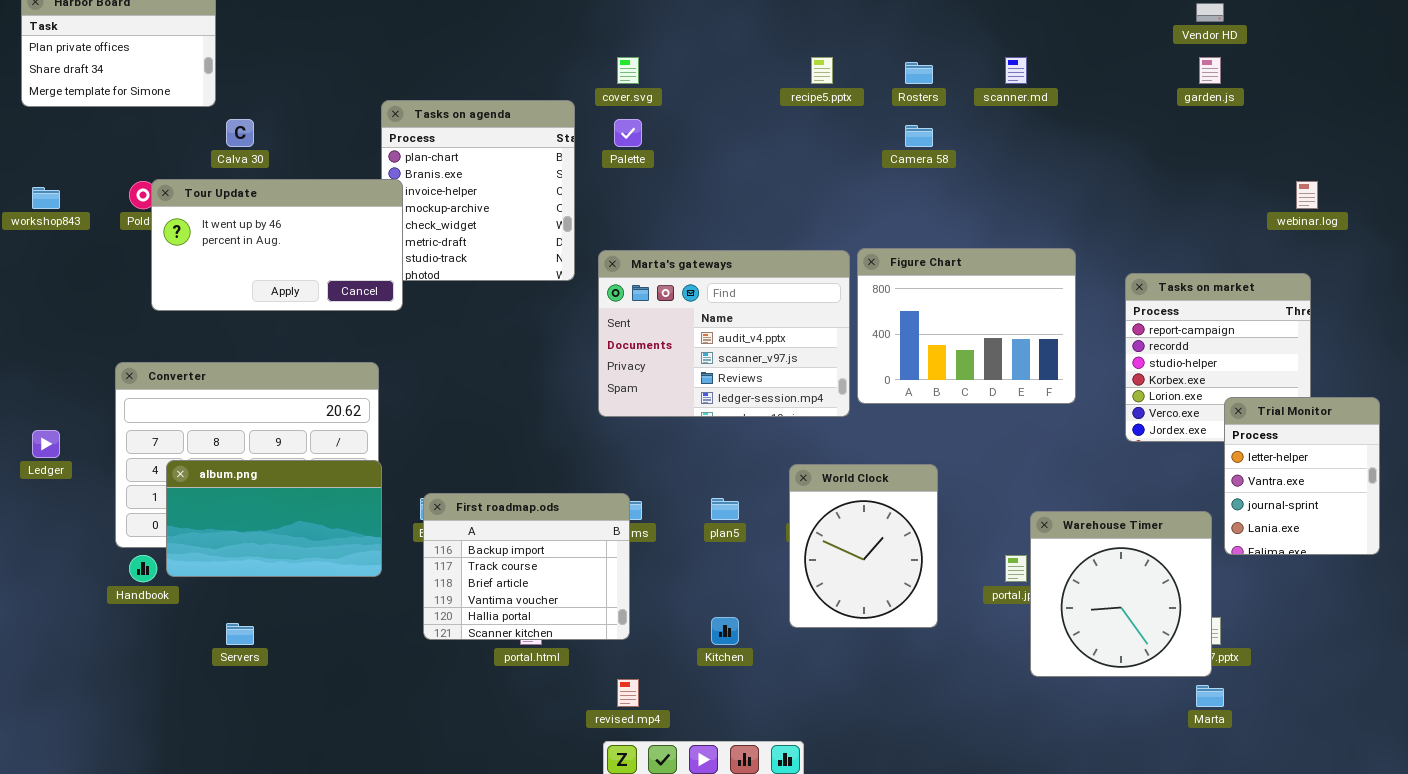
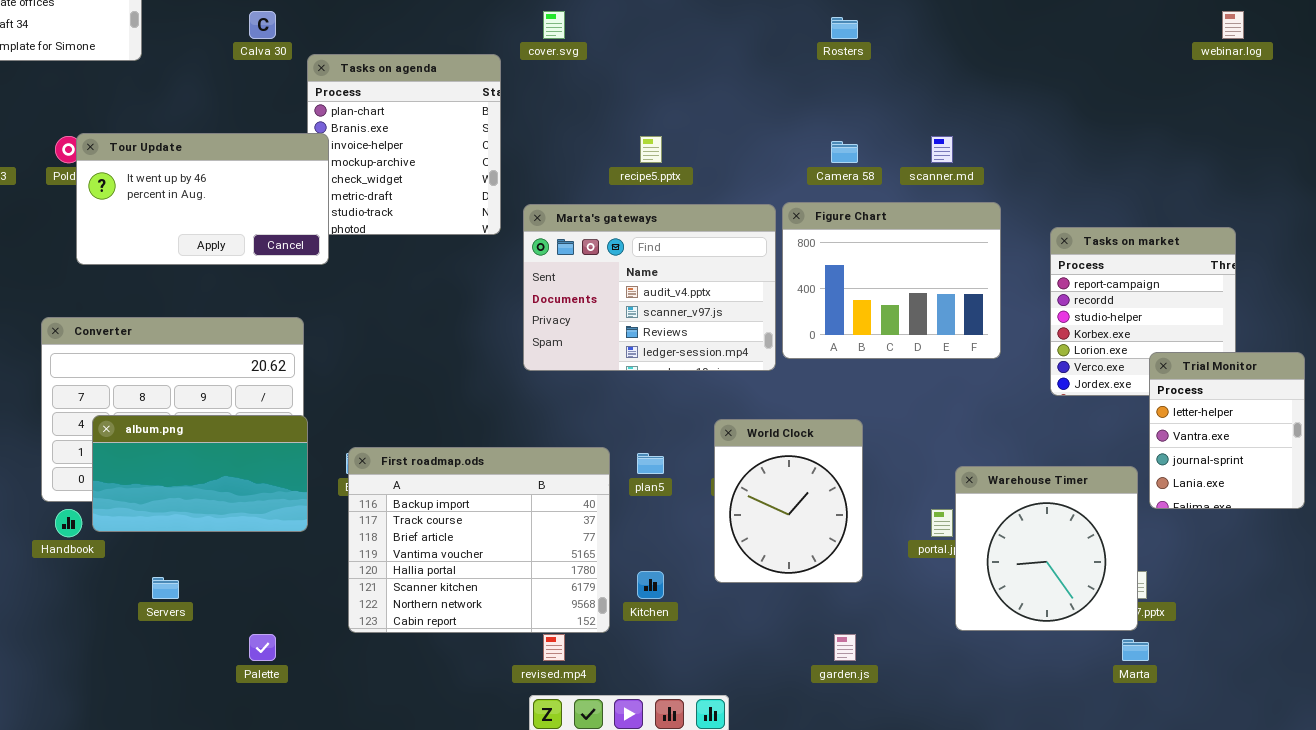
recipe5.pptx: [811,57,833,84] -> [640,136,662,163], moved
scanner.md: [1005,57,1027,84] -> [931,136,953,163], moved
garden.js: [1199,57,1221,84] -> [834,634,856,661], moved
Calva 30: [226,119,254,147] -> [249,11,276,39], moved
Palette: [614,119,642,147] -> [249,634,276,661], moved
Camera 58: [905,125,933,147] -> [831,141,858,163], moved
webinar.log: [1296,181,1318,209] -> [1222,11,1244,39], moved
First roadmap.ods: [423,493,630,640] -> [348,447,610,633], resized

